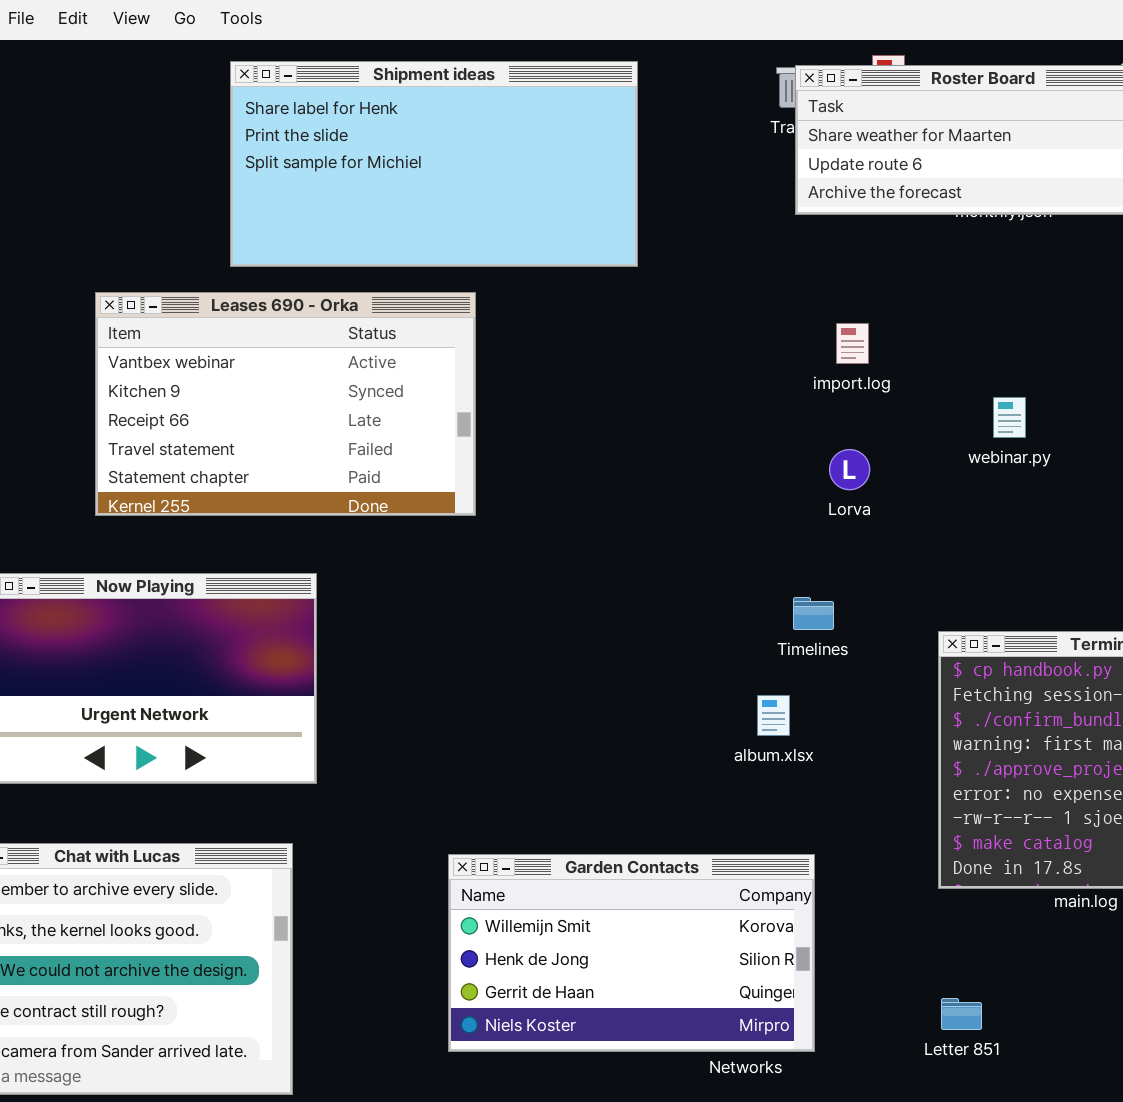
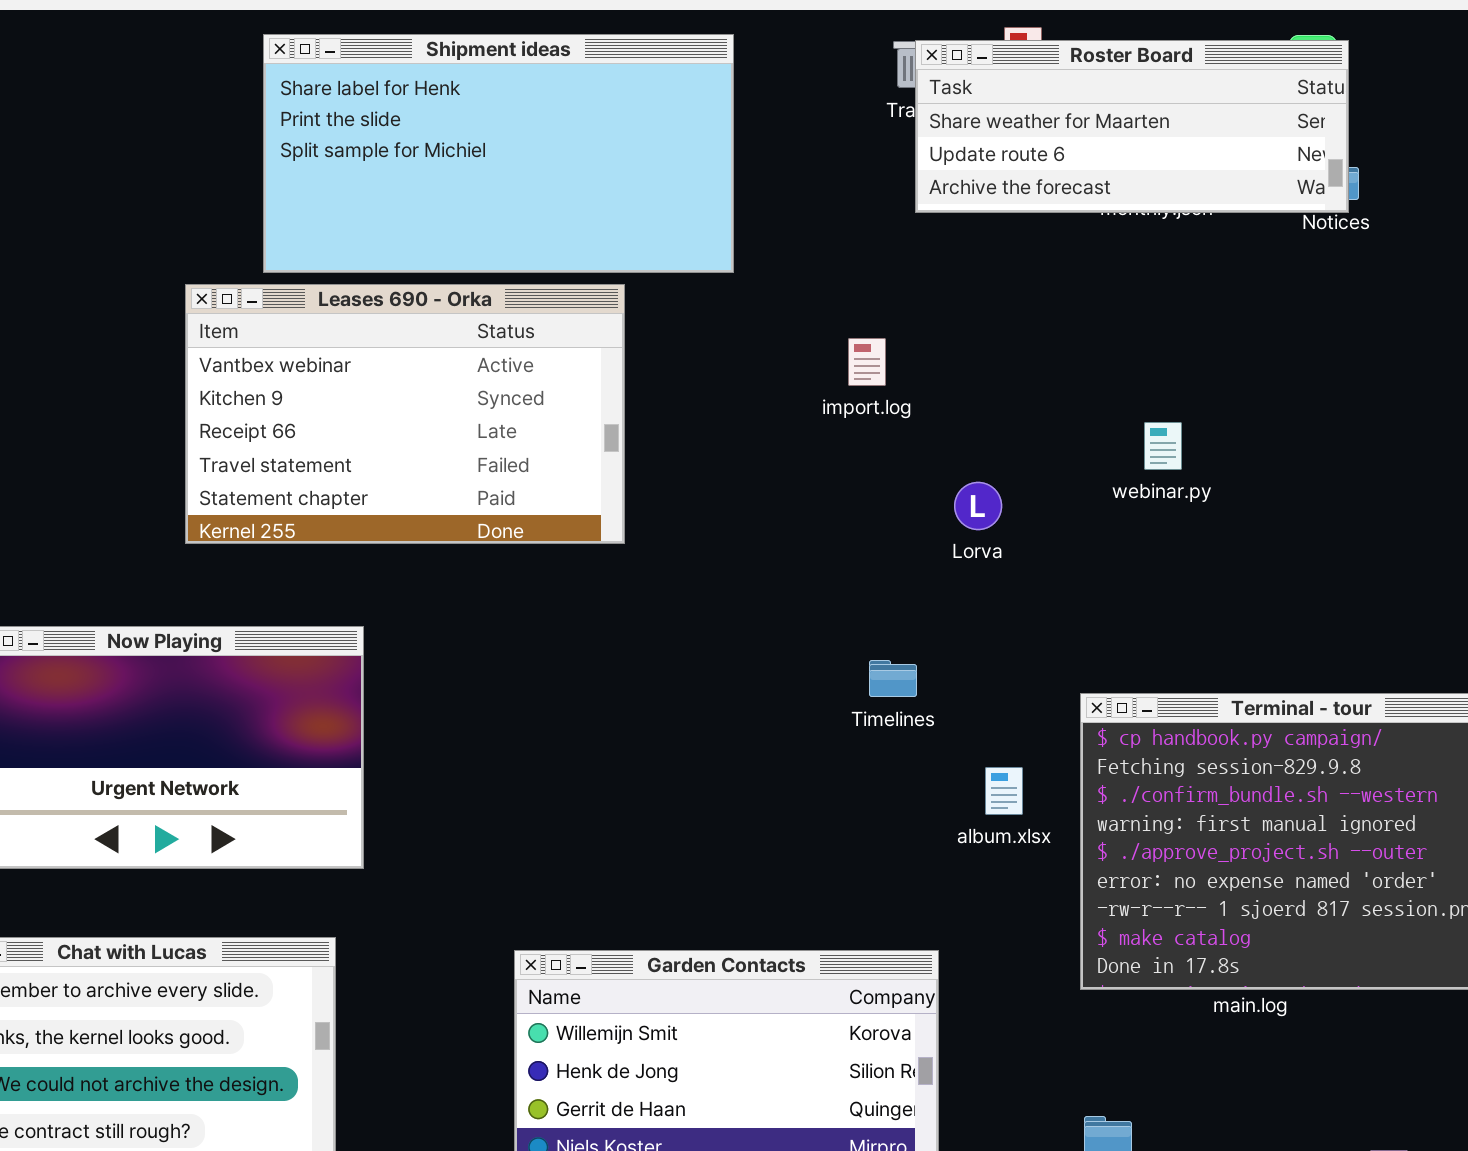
Leases 690 - Orka: [95,292,476,516] -> [185,284,625,544], moved
import.log: [836,323,869,364] -> [848,338,886,386], moved
Timelines: [793,597,834,630] -> [869,660,917,697], moved
album.xlsx: [757,695,790,736] -> [985,767,1023,815], moved

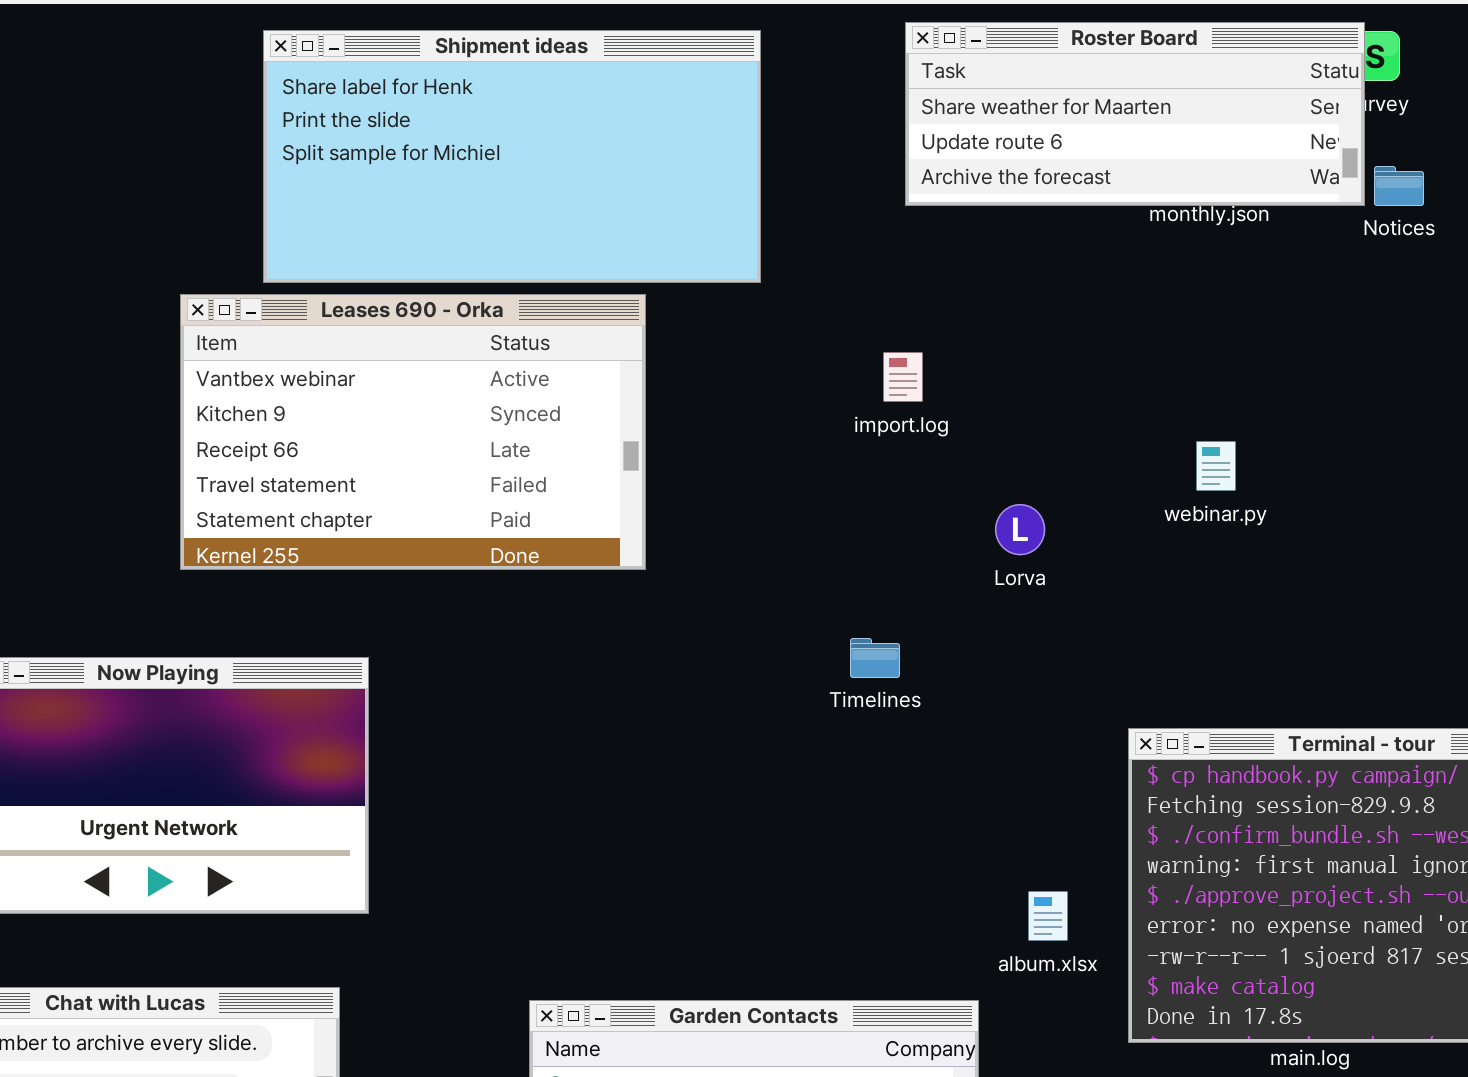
Roster Board: [915,40,1349,213] -> [905,22,1365,206], moved
Timelines: [869,660,917,697] -> [850,638,900,678], moved
album.xlsx: [985,767,1023,815] -> [1028,891,1068,941], moved

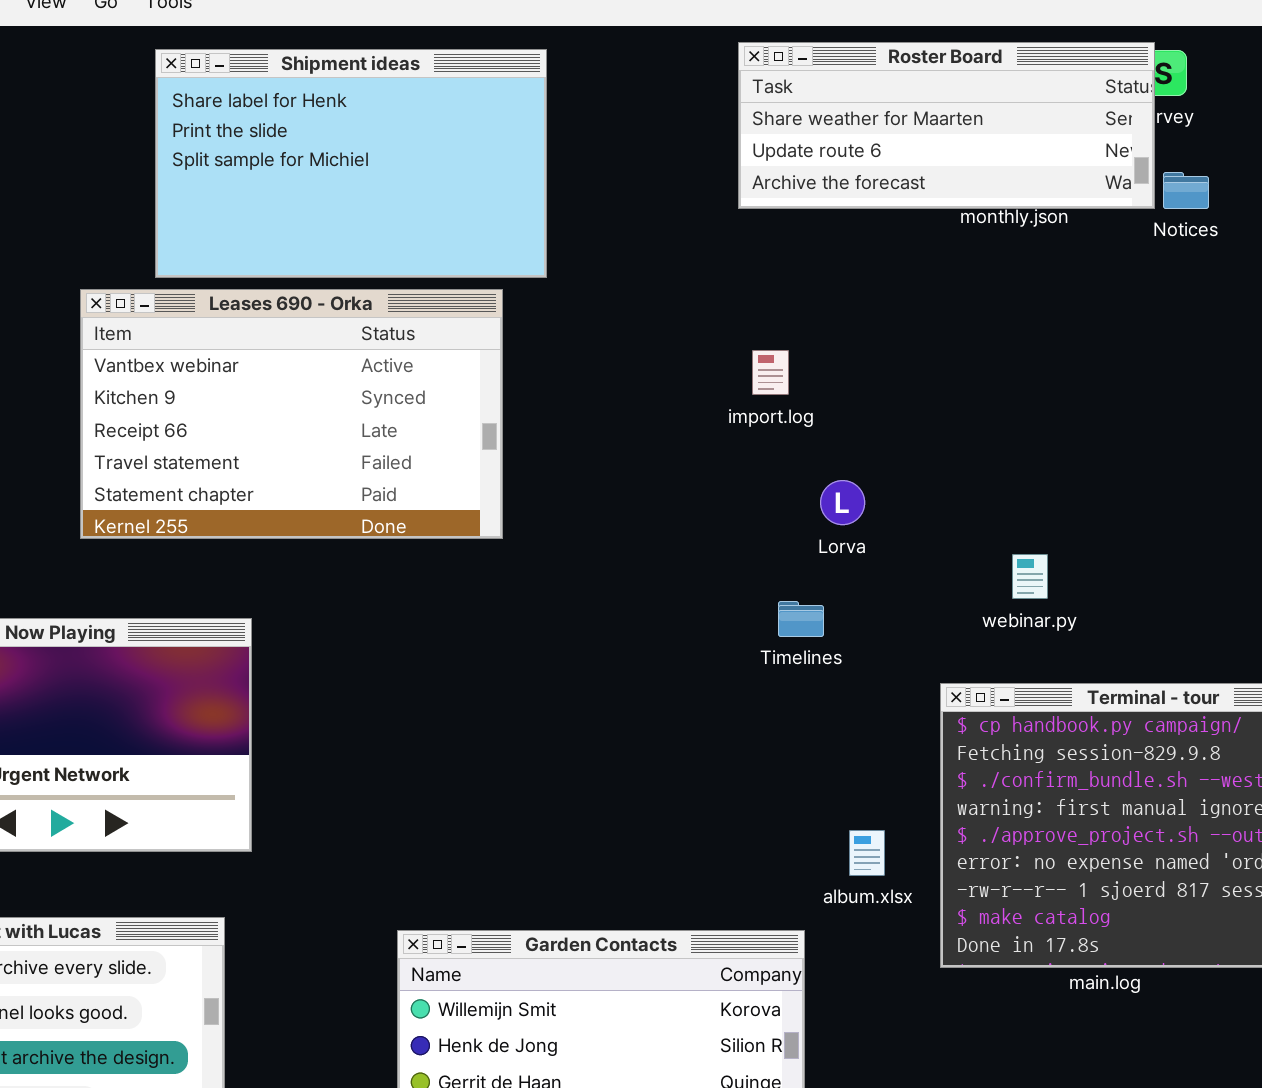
Shipment ideas: [263,30,761,283] -> [155,49,547,278], resized
import.log: [883,352,923,402] -> [752,350,789,395], moved
webinar.py: [1196,441,1236,491] -> [1012,554,1048,599], moved
Timelines: [850,638,900,678] -> [778,601,824,637], moved

